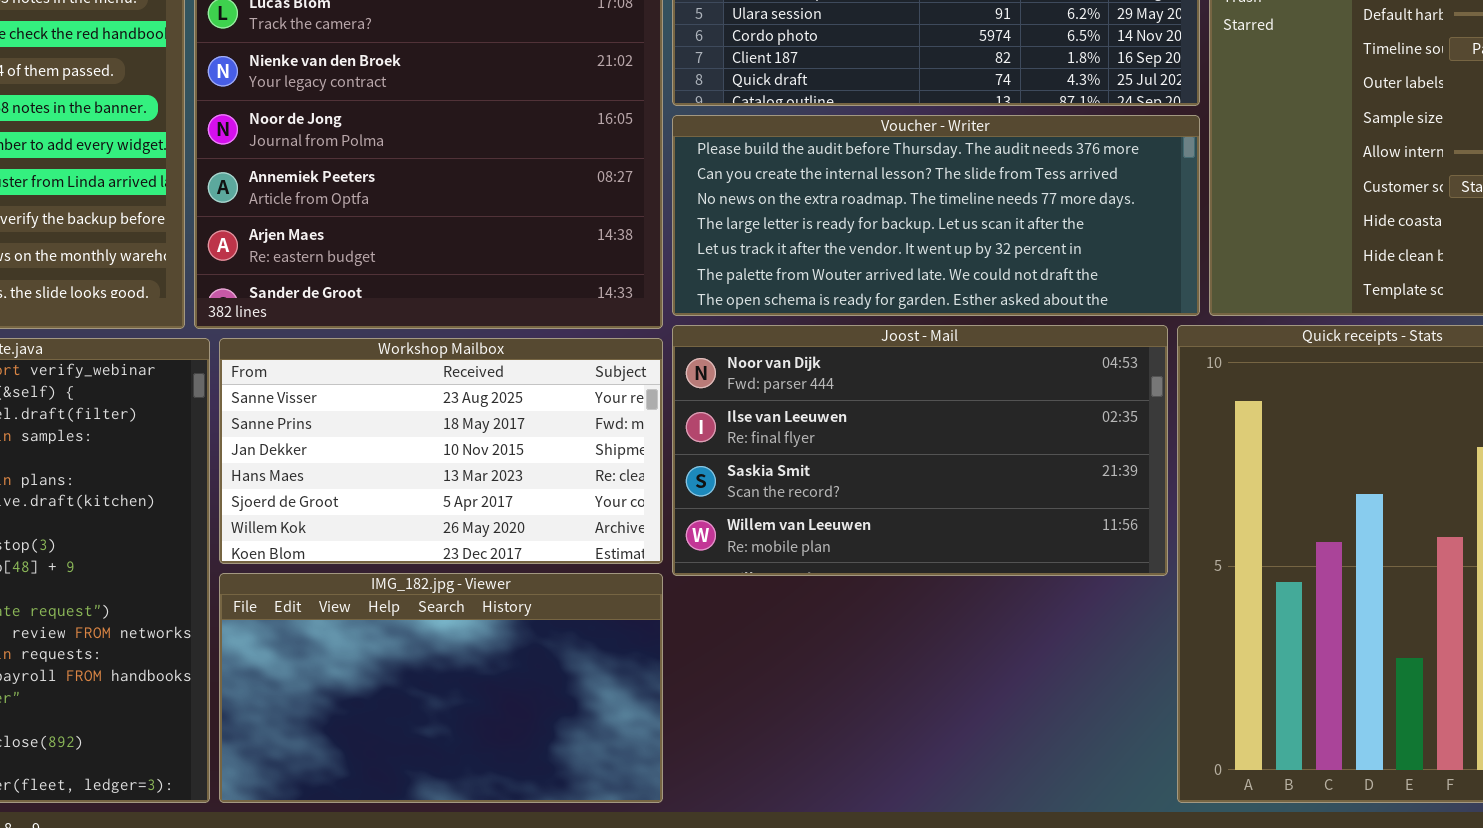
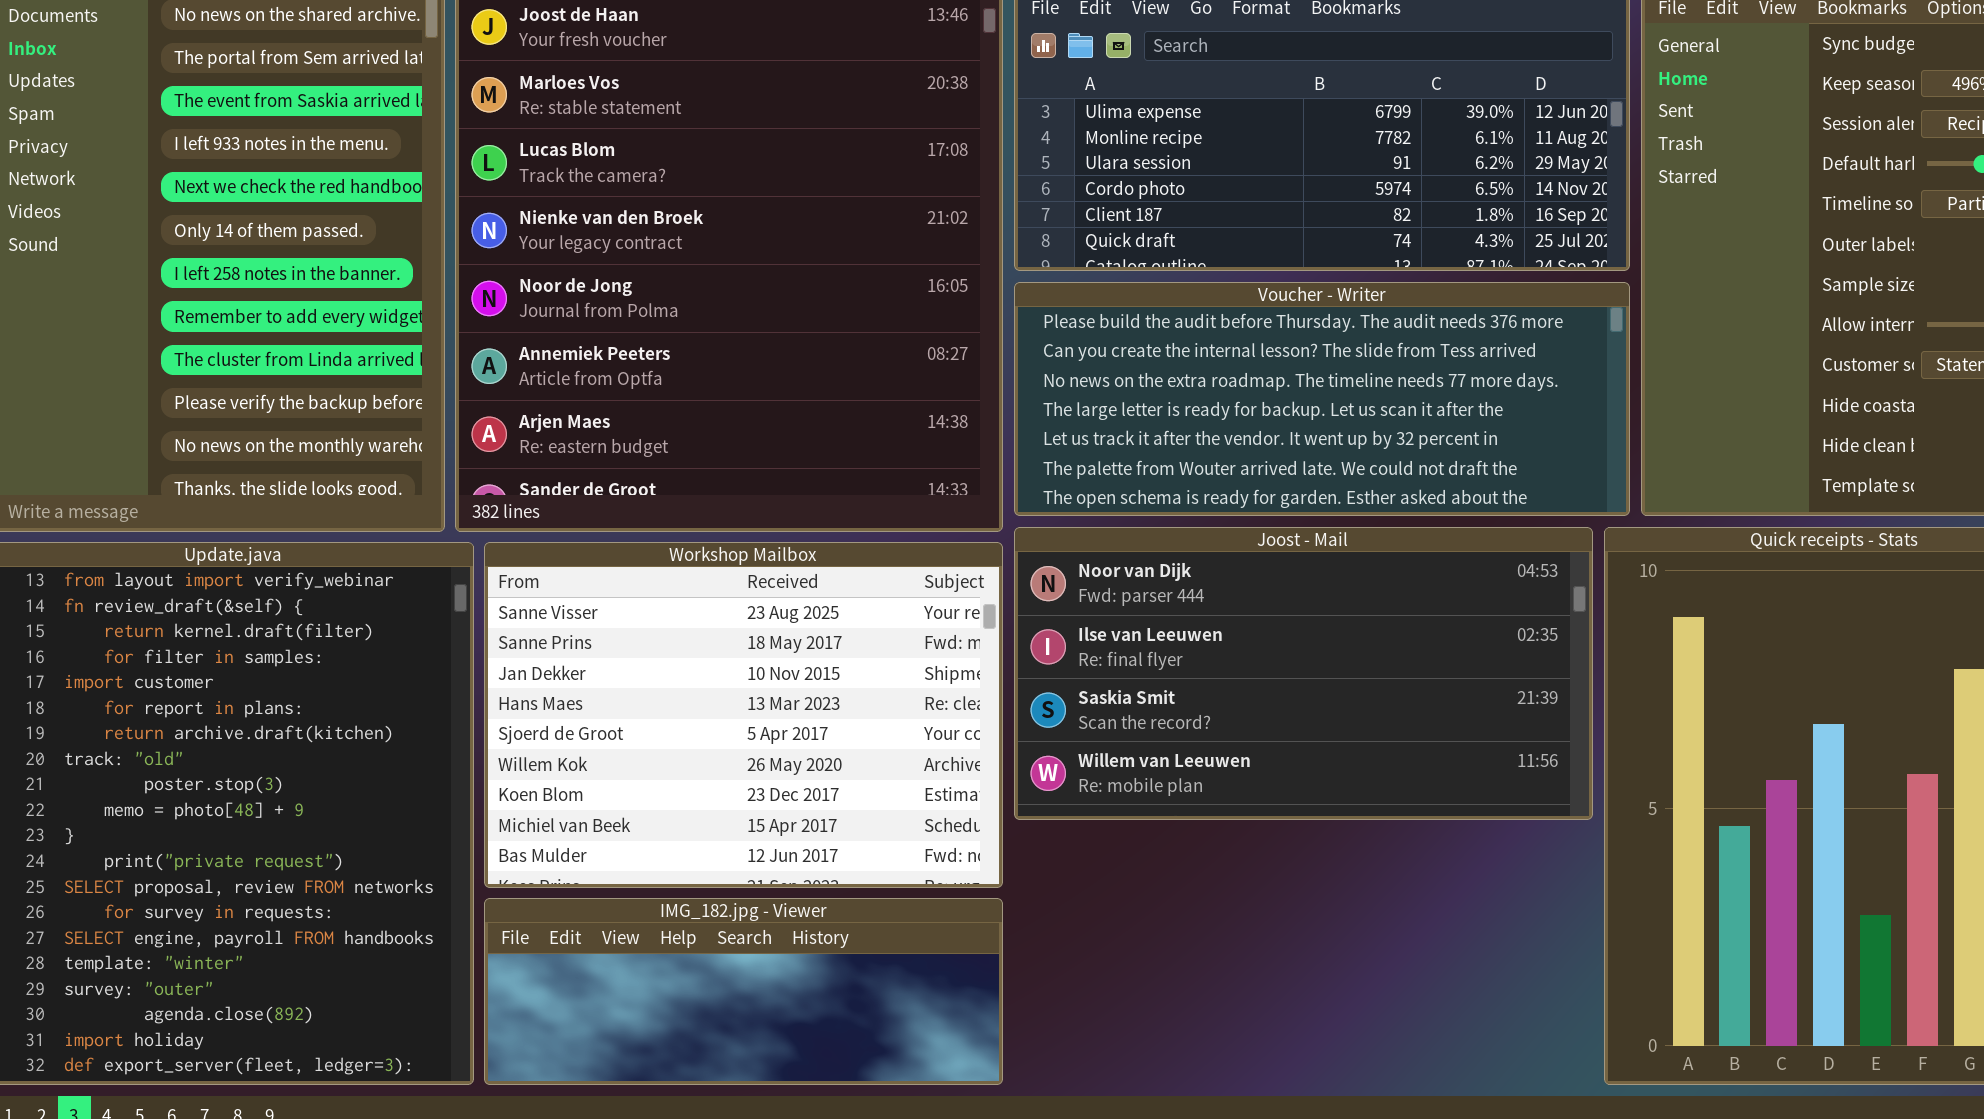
Workshop Mailbox: [219,338,663,564] -> [484,542,1003,888], resized
IMG_182.jpg - Viewer: [219,573,663,803] -> [484,898,1003,1085], resized

